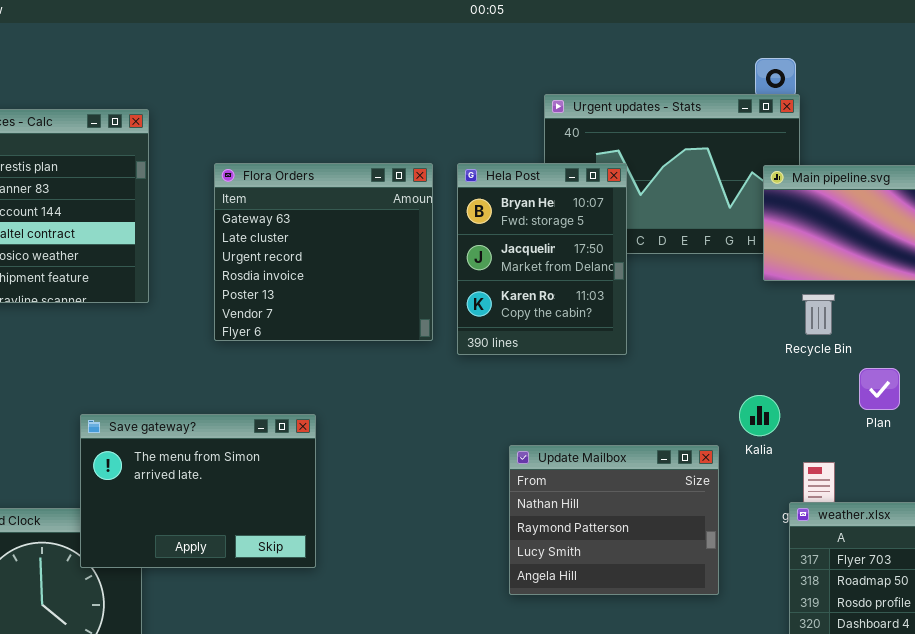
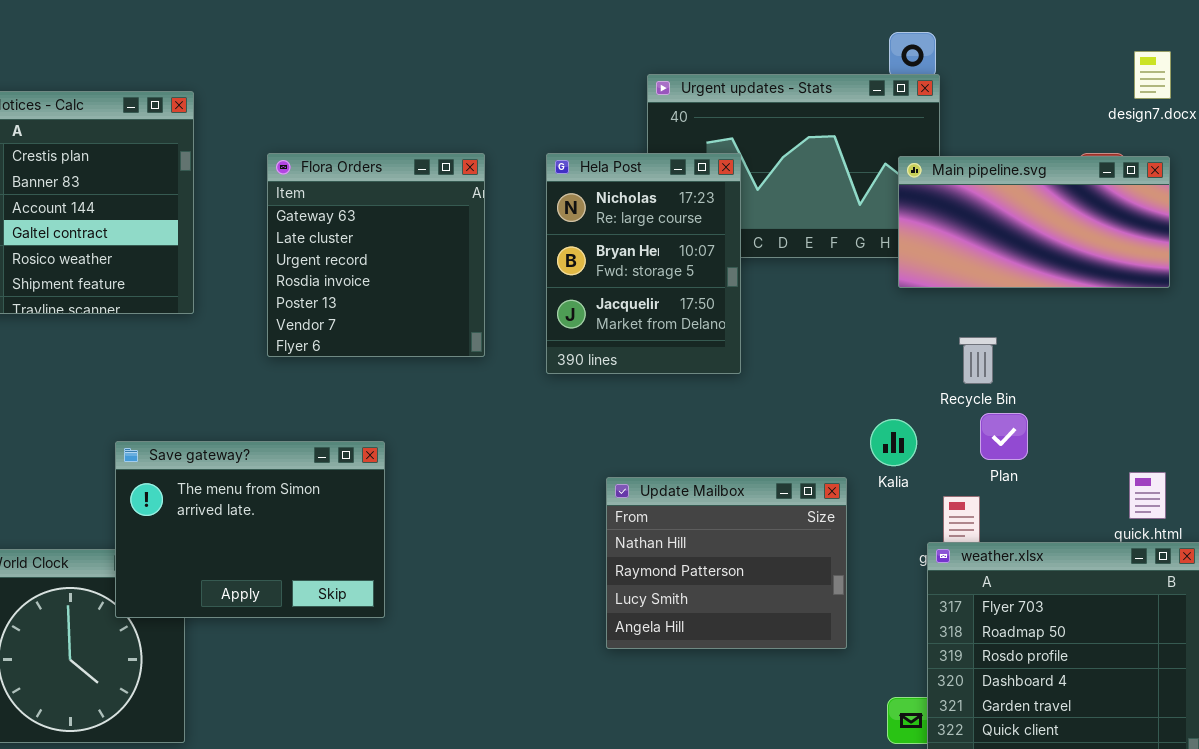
Flora Orders: [214,163,433,341] -> [267,153,485,357], resized
Hela Post: [457,163,627,355] -> [546,153,741,374], scrolled up 1 row
Recycle Bin: [802,294,835,335] -> [959,337,997,384], moved
Plan: [859,368,900,410] -> [980,413,1028,460], moved

